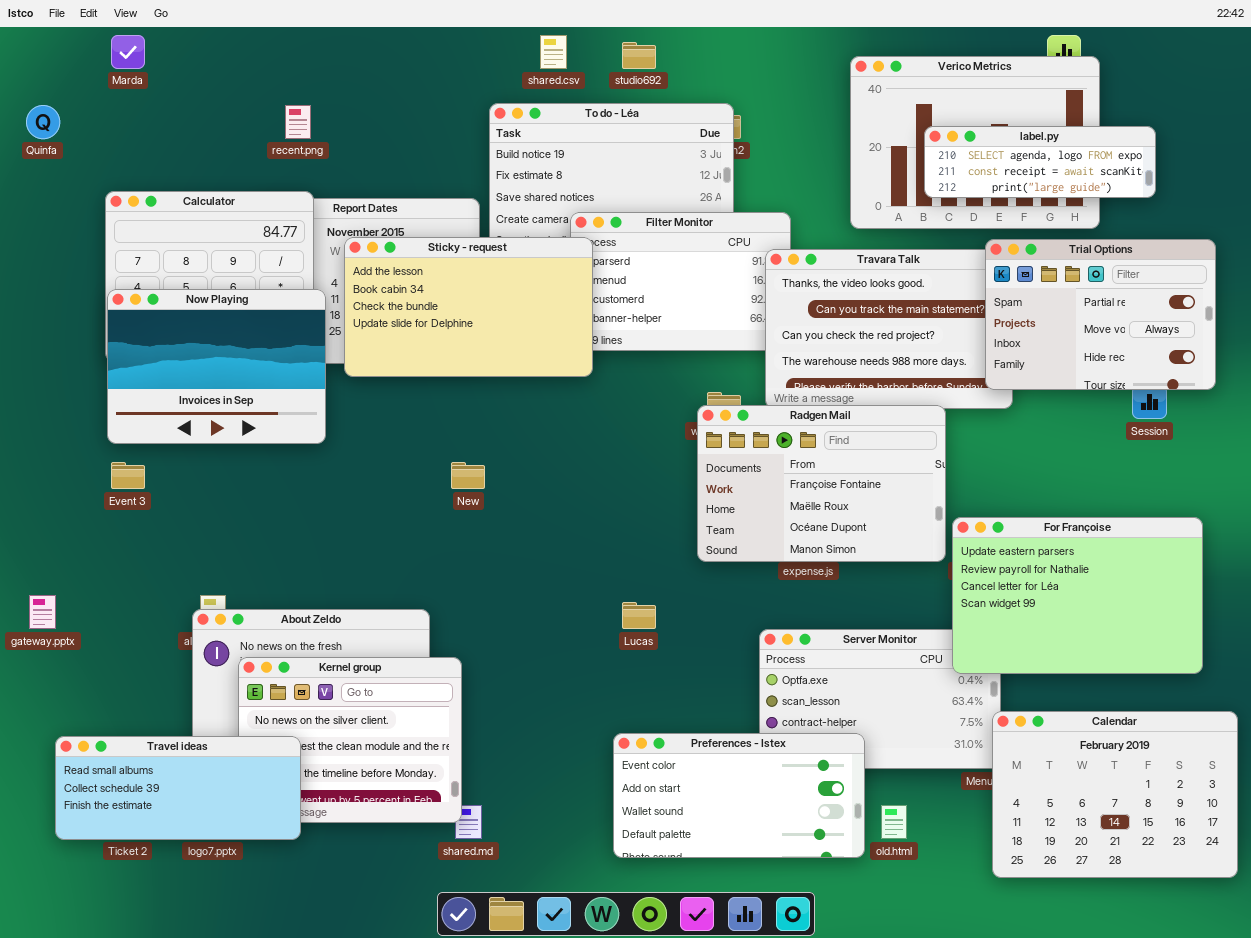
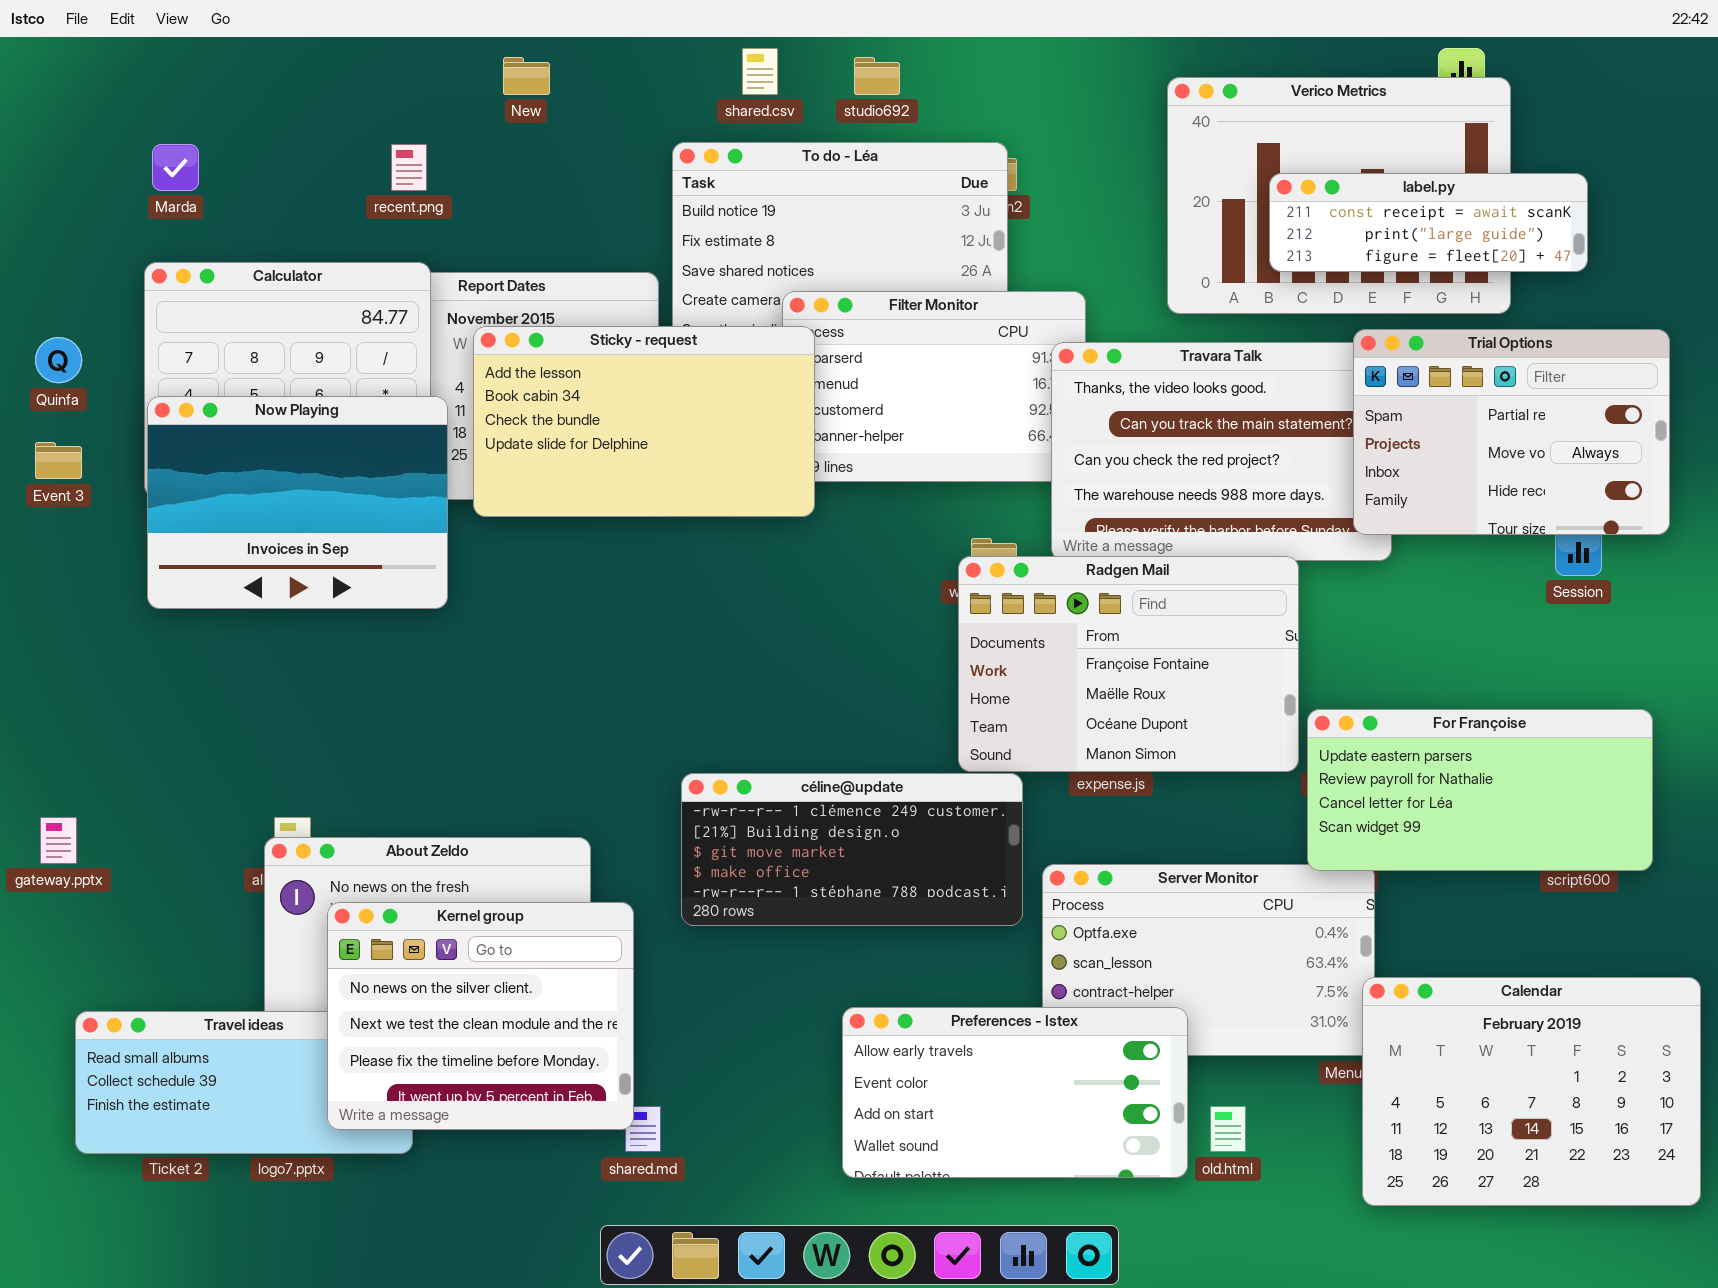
Marda: [111,35,145,69] -> [152,144,199,191], moved
Quinfa: [26,105,60,139] -> [35,337,82,383], moved
label.py: [924,126,1156,198] -> [1269,173,1588,272], scrolled down 1 row
Event 3: [111,462,145,489] -> [35,442,82,479], moved
New: [451,462,485,489] -> [503,57,550,95], moved
For Françoise: [952,517,1203,674] -> [1307,709,1653,871], resized
céline@update: none -> [681,773,1023,926], opened
Kernel group: [238,657,462,823] -> [327,902,634,1130], raised
Preferences - Istex: [613,733,865,858] -> [842,1007,1188,1178], scrolled up 1 row

